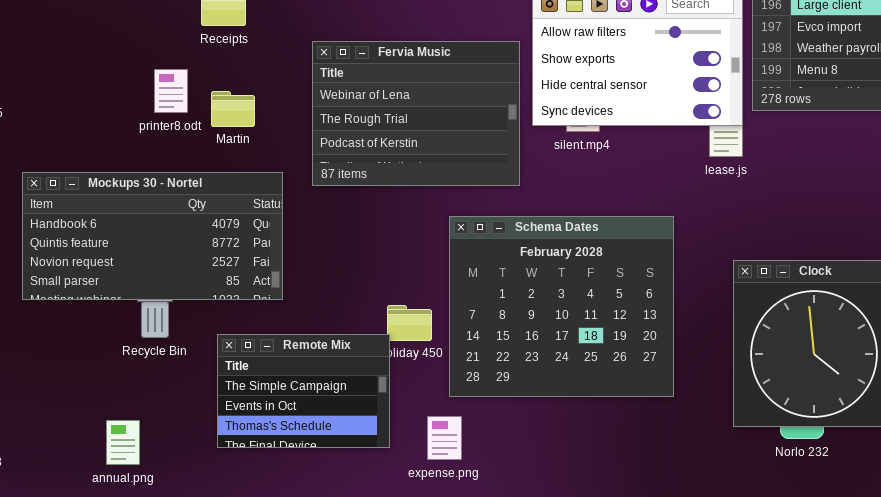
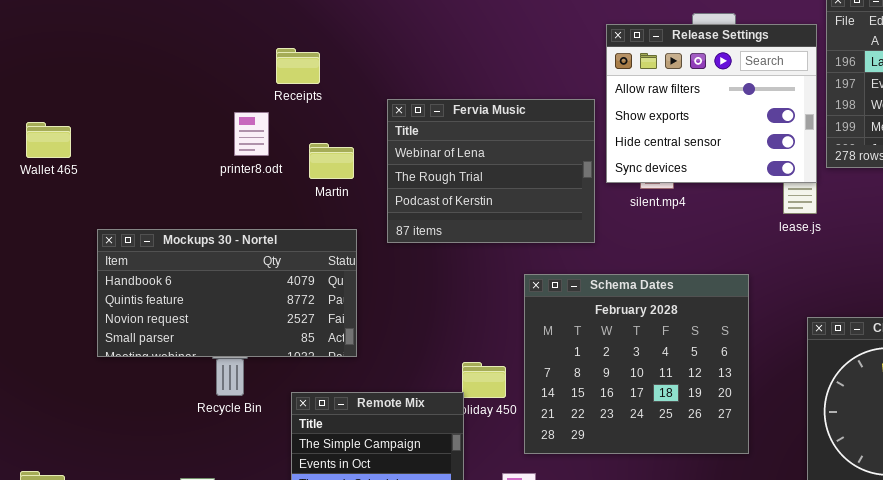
printer8.odt: [154,69,188,113] -> [234,112,269,156], moved
Martin: [211,91,255,127] -> [309,143,354,179], moved

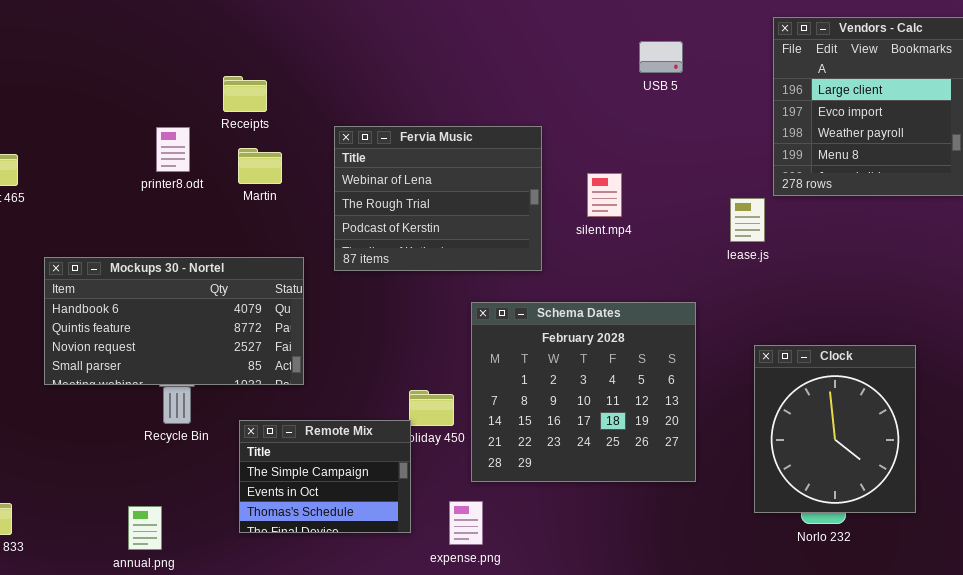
Release Settings: [606,24,817,183] -> none, closed
printer8.odt: [234,112,269,156] -> [156,127,190,172], moved
Martin: [309,143,354,179] -> [238,148,282,184], moved

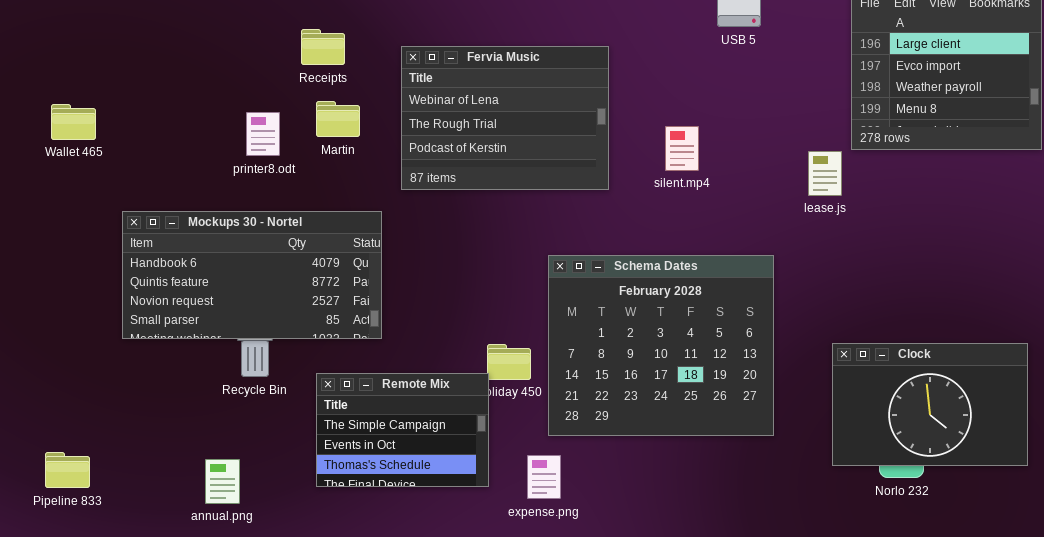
Fervia Music: [334,126,542,271] -> [401,46,609,190], moved
printer8.odt: [156,127,190,172] -> [246,112,280,156], moved
Clock: [754,345,916,513] -> [832,343,1028,466], resized

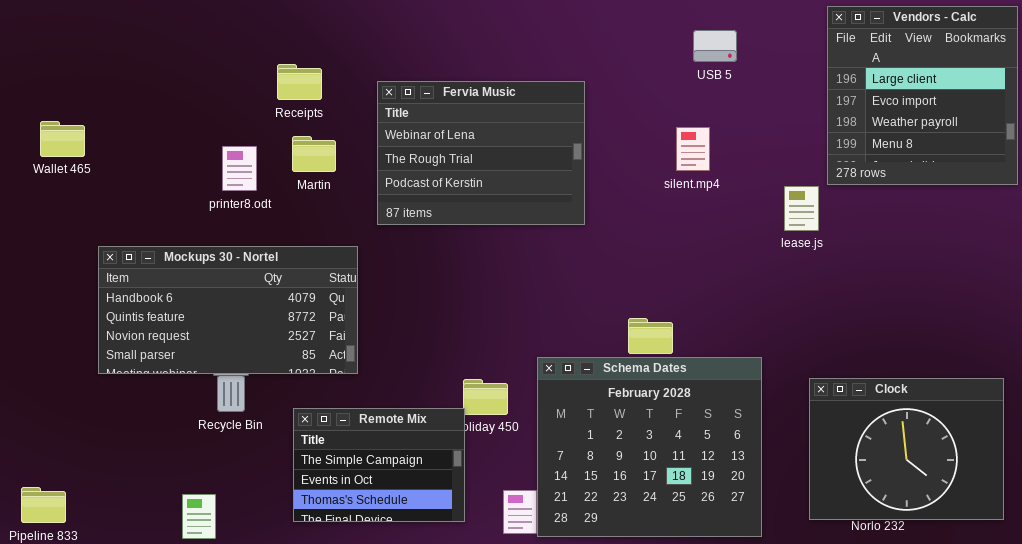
Wallet 465: [51,104,96,140] -> [40,121,85,157], moved
silent.mp4: [665,126,699,171] -> [676,127,710,171], moved
Schema Dates: [548,255,774,436] -> [537,357,762,537], moved
Clock: [832,343,1028,466] -> [809,378,1004,520], resized

